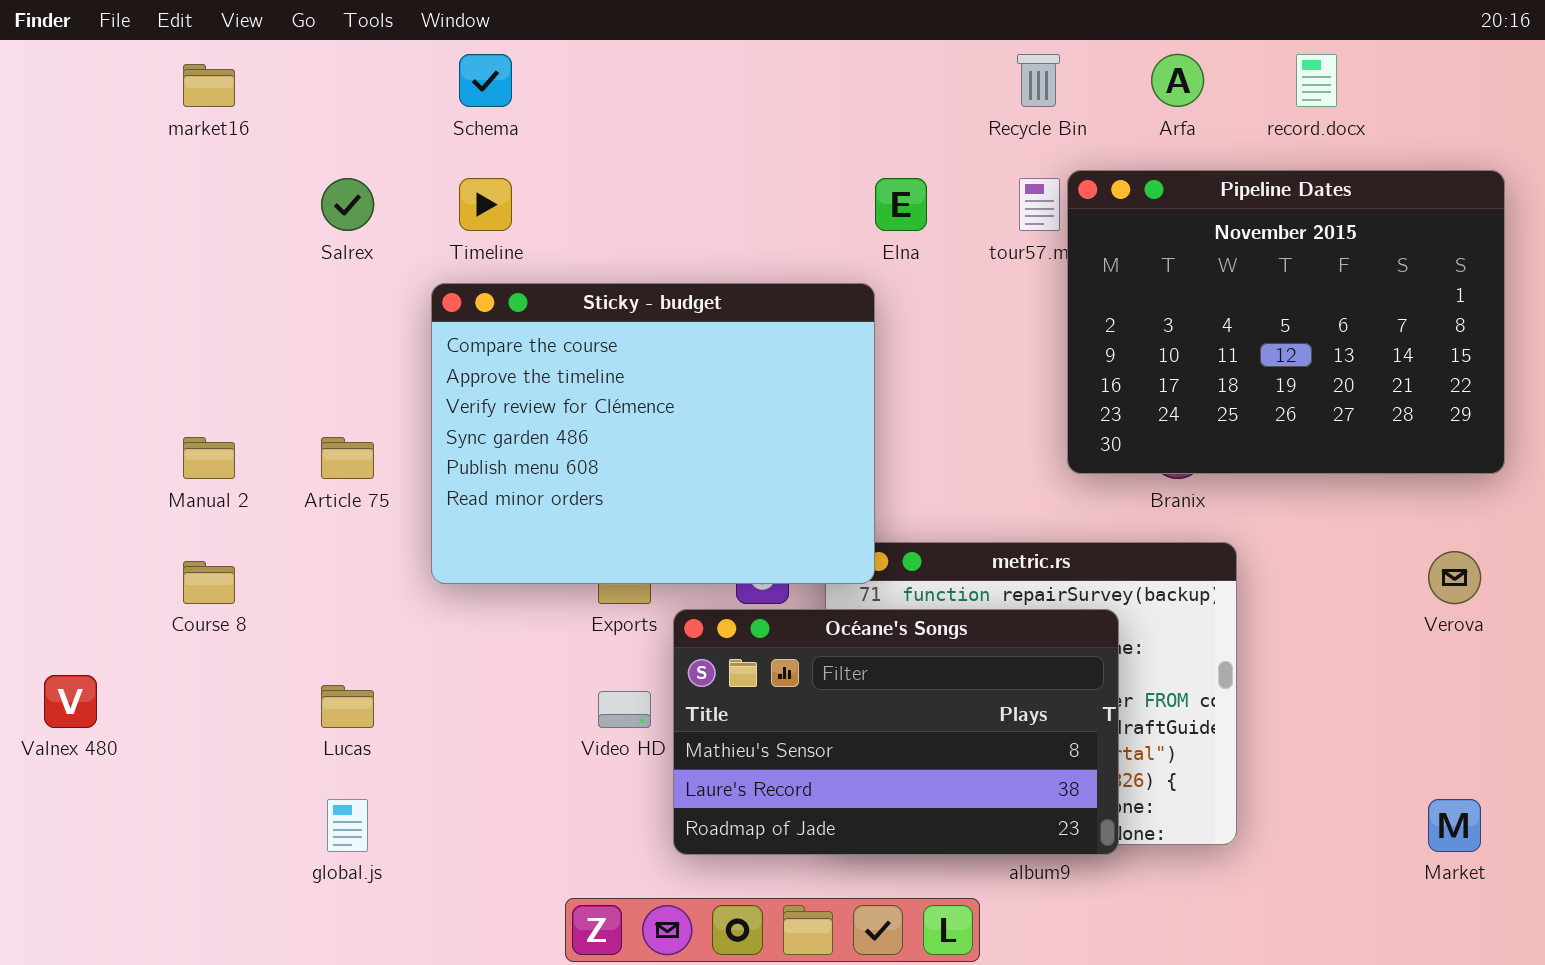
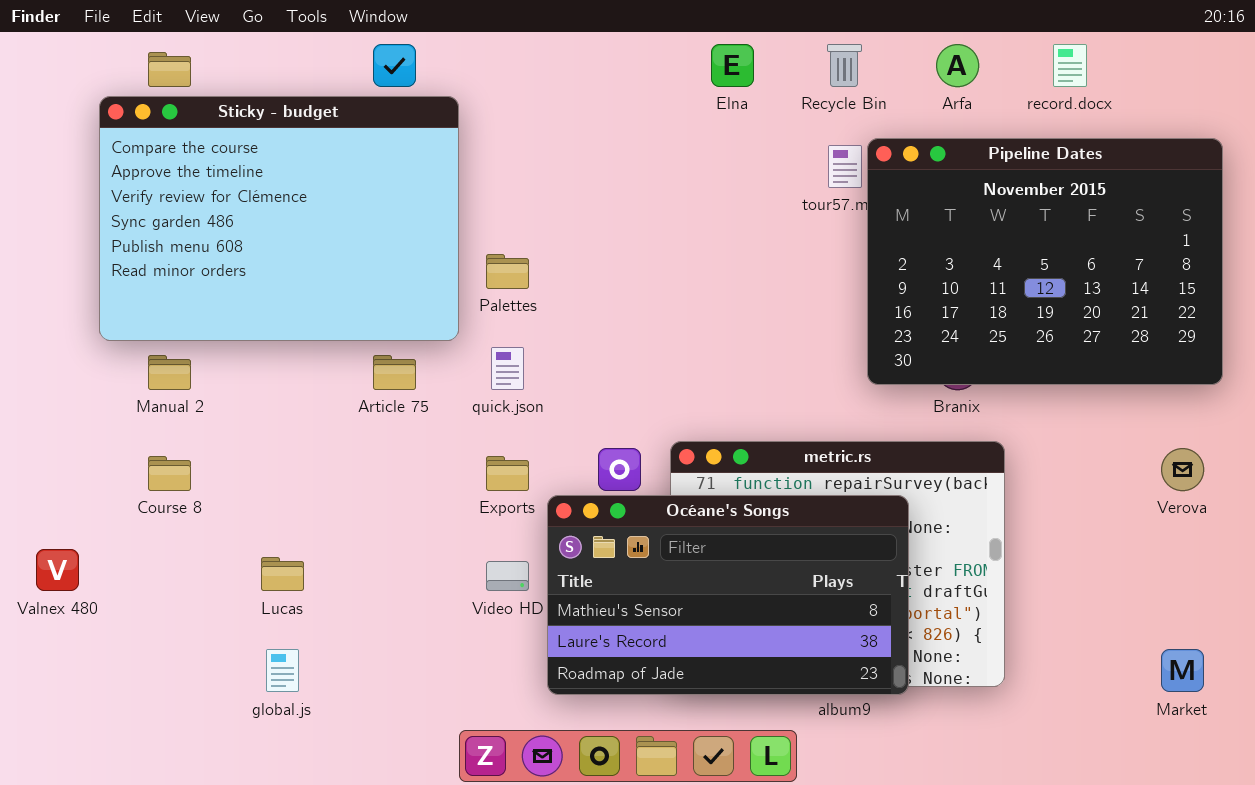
Elna: [875,178,927,231] -> [711,44,754,87], moved
Sticky - budget: [431,283,875,584] -> [99,96,459,341], moved
Article 75: [321,437,374,479] -> [373,355,416,390], moved

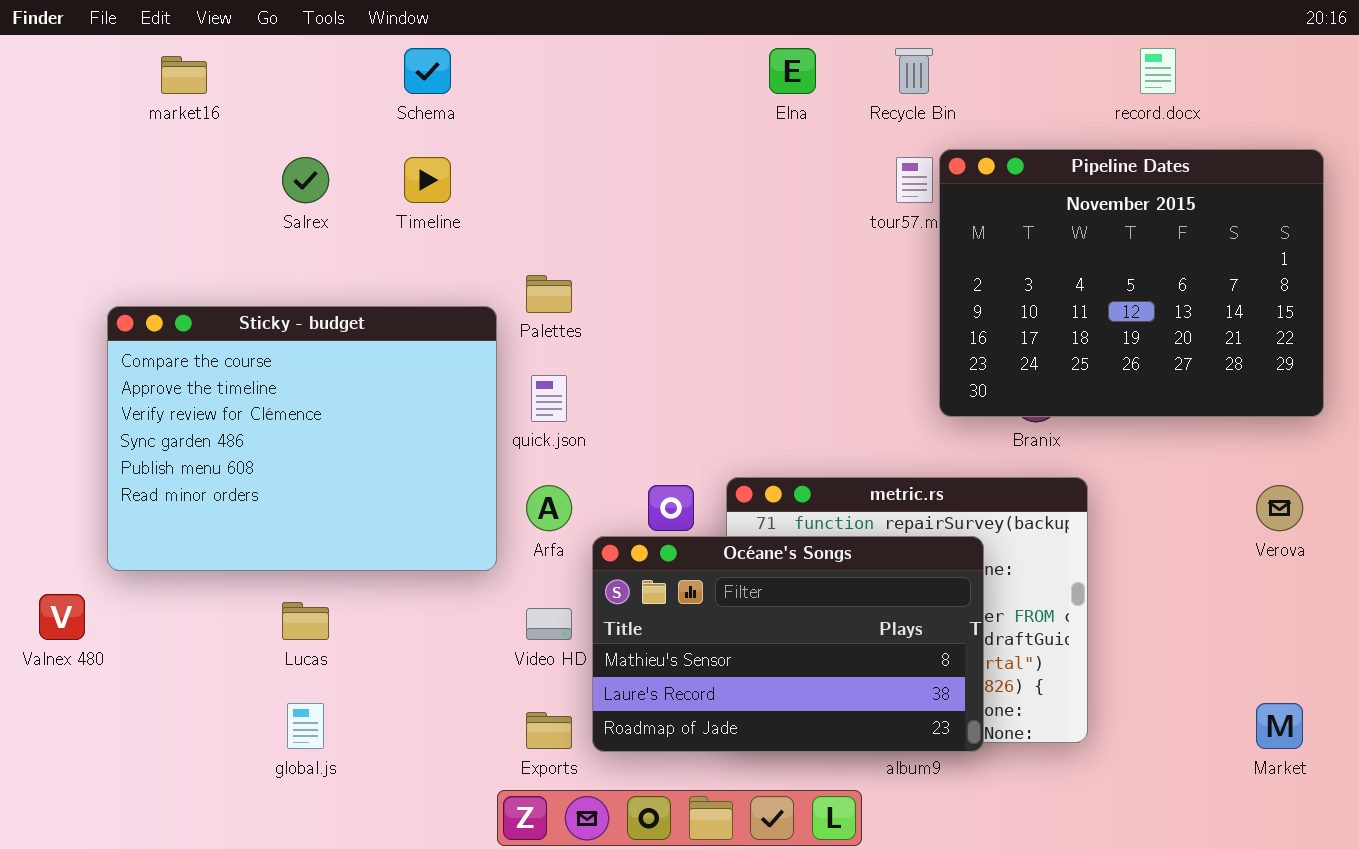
Arfa: [936,44,979,87] -> [526,485,572,531], moved
Sticky - budget: [99,96,459,341] -> [107,306,497,571], moved
Exports: [486,456,529,491] -> [526,712,572,749], moved

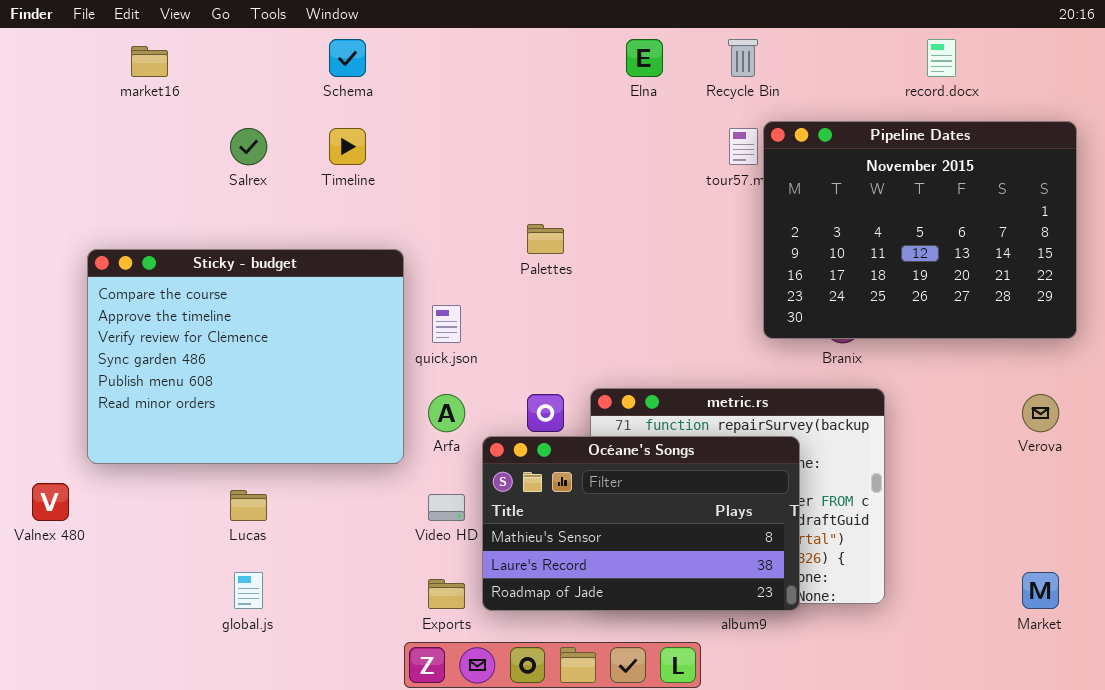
Palettes: [526,275,572,313] -> [527,224,564,254], moved

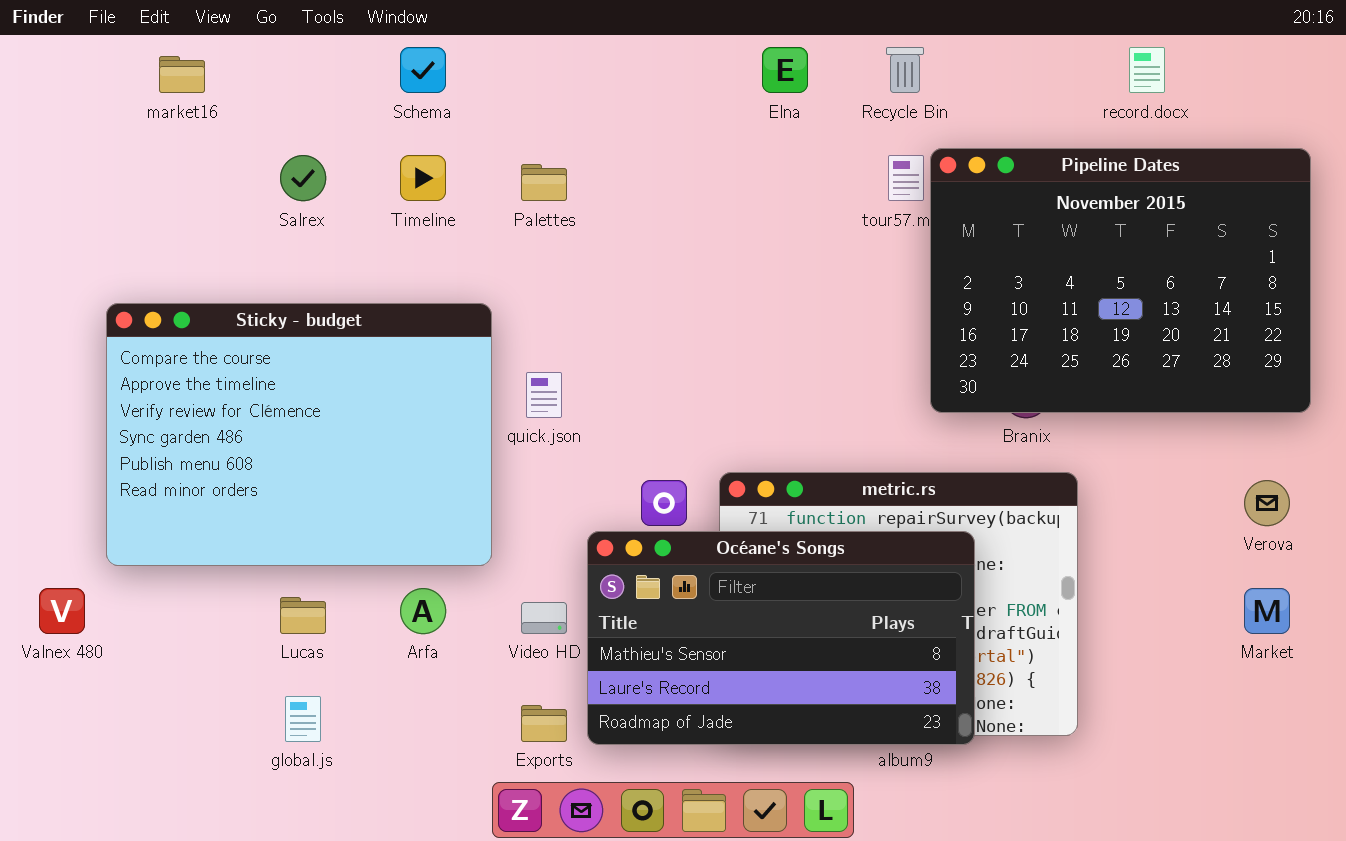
Palettes: [527,224,564,254] -> [521,164,567,201], moved
Arfa: [428,394,465,432] -> [400,588,446,634], moved
Market: [1022,572,1059,609] -> [1244,588,1290,634], moved

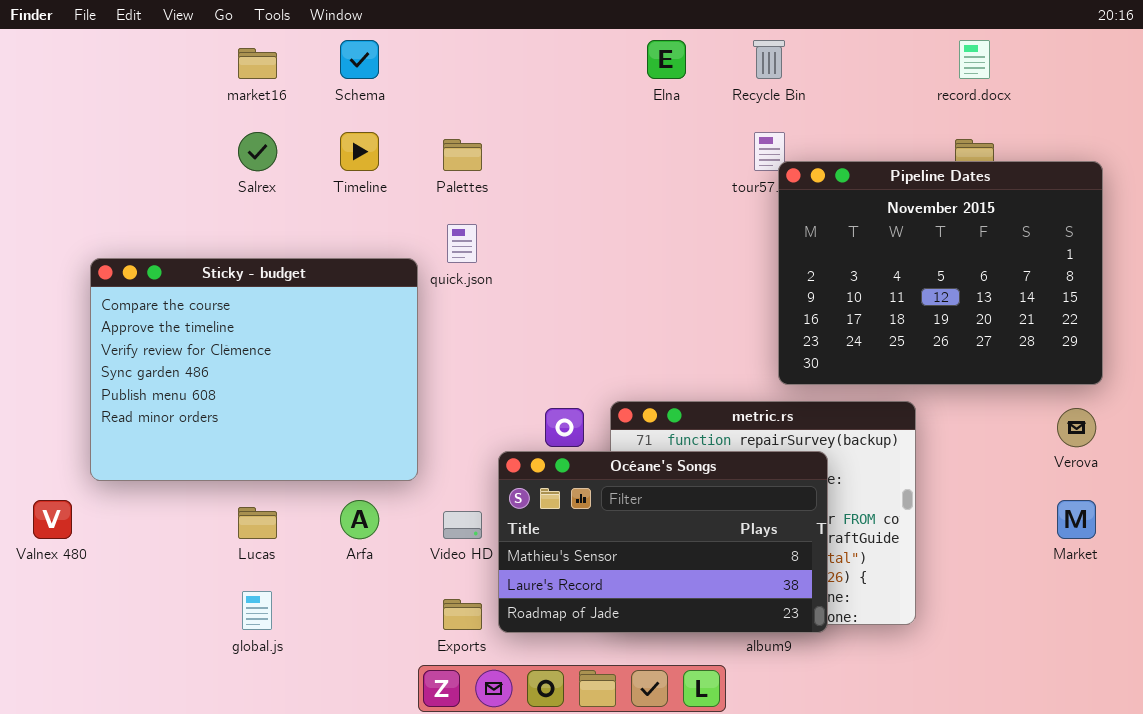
market16: [159,56,205,93] -> [238,48,277,79], moved
Pipeline Dates: [930,148,1311,413] -> [778,161,1103,385], moved
quick.json: [526,372,562,418] -> [447,224,477,263], moved

